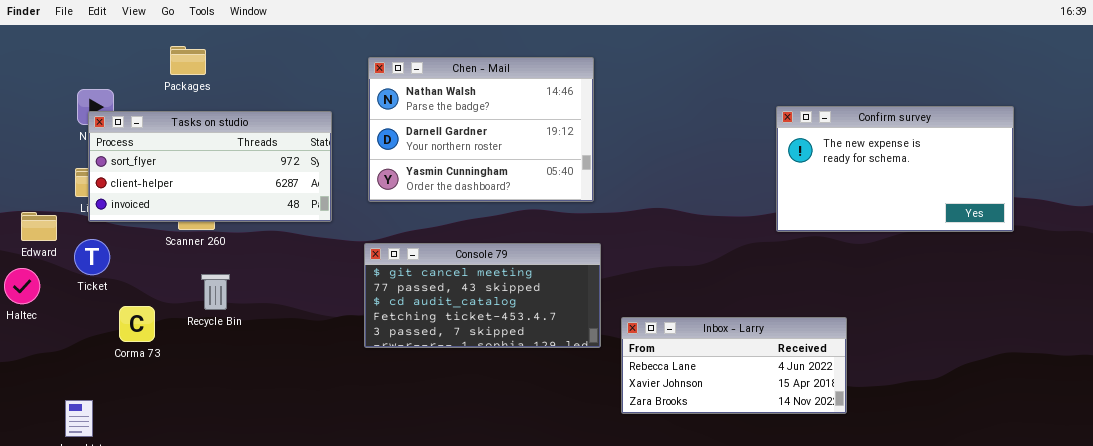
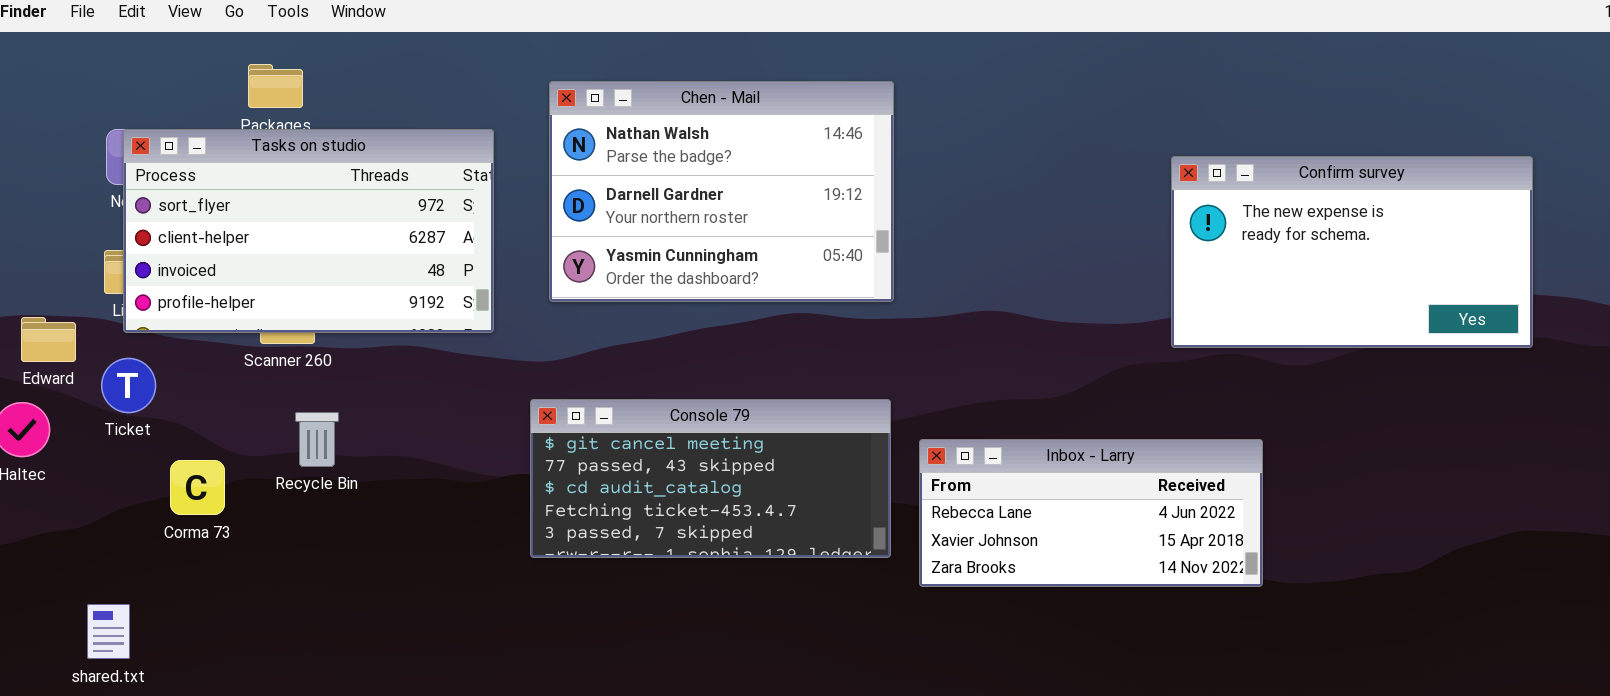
Tasks on studio: [88,111,332,222] -> [123,129,494,333], resized
Console 79: [364,243,601,348] -> [530,399,891,558], moved
Inbox - Larry: [621,317,847,414] -> [919,439,1263,587], moved

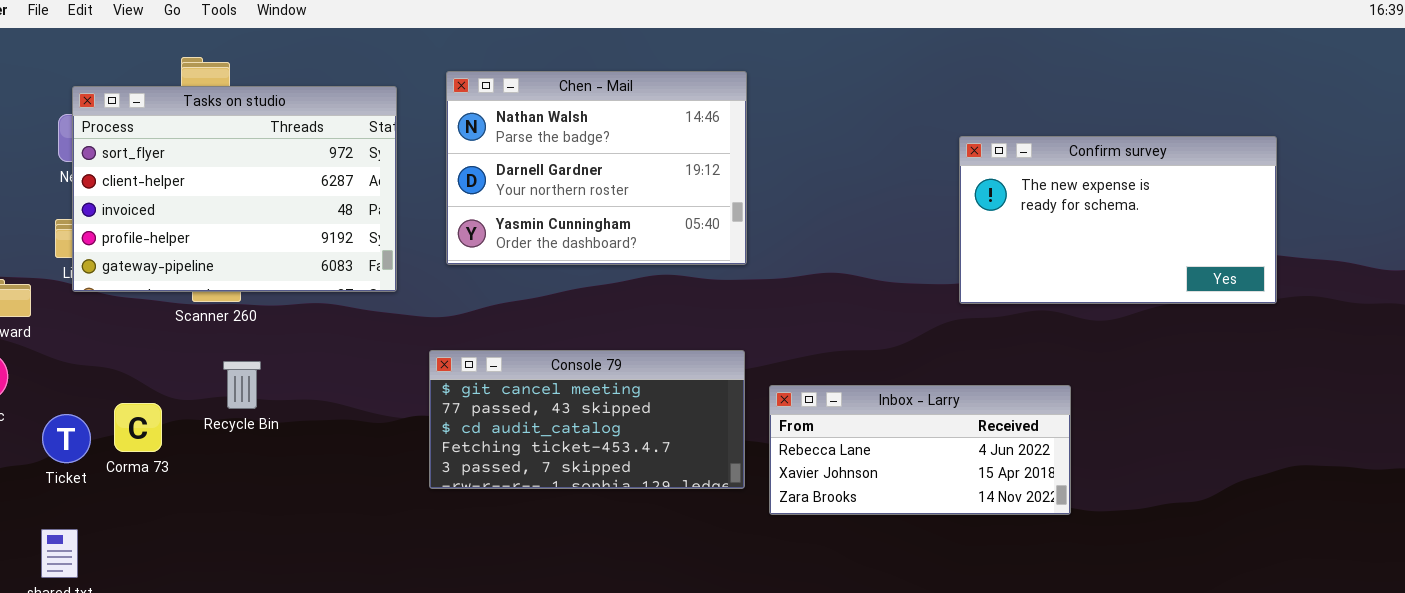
Tasks on studio: [123,129,494,333] -> [72,86,397,292], resized
Confirm survey: [1171,156,1533,348] -> [959,136,1277,304], moved
Ticket: [101,358,156,413] -> [42,414,91,463], moved

